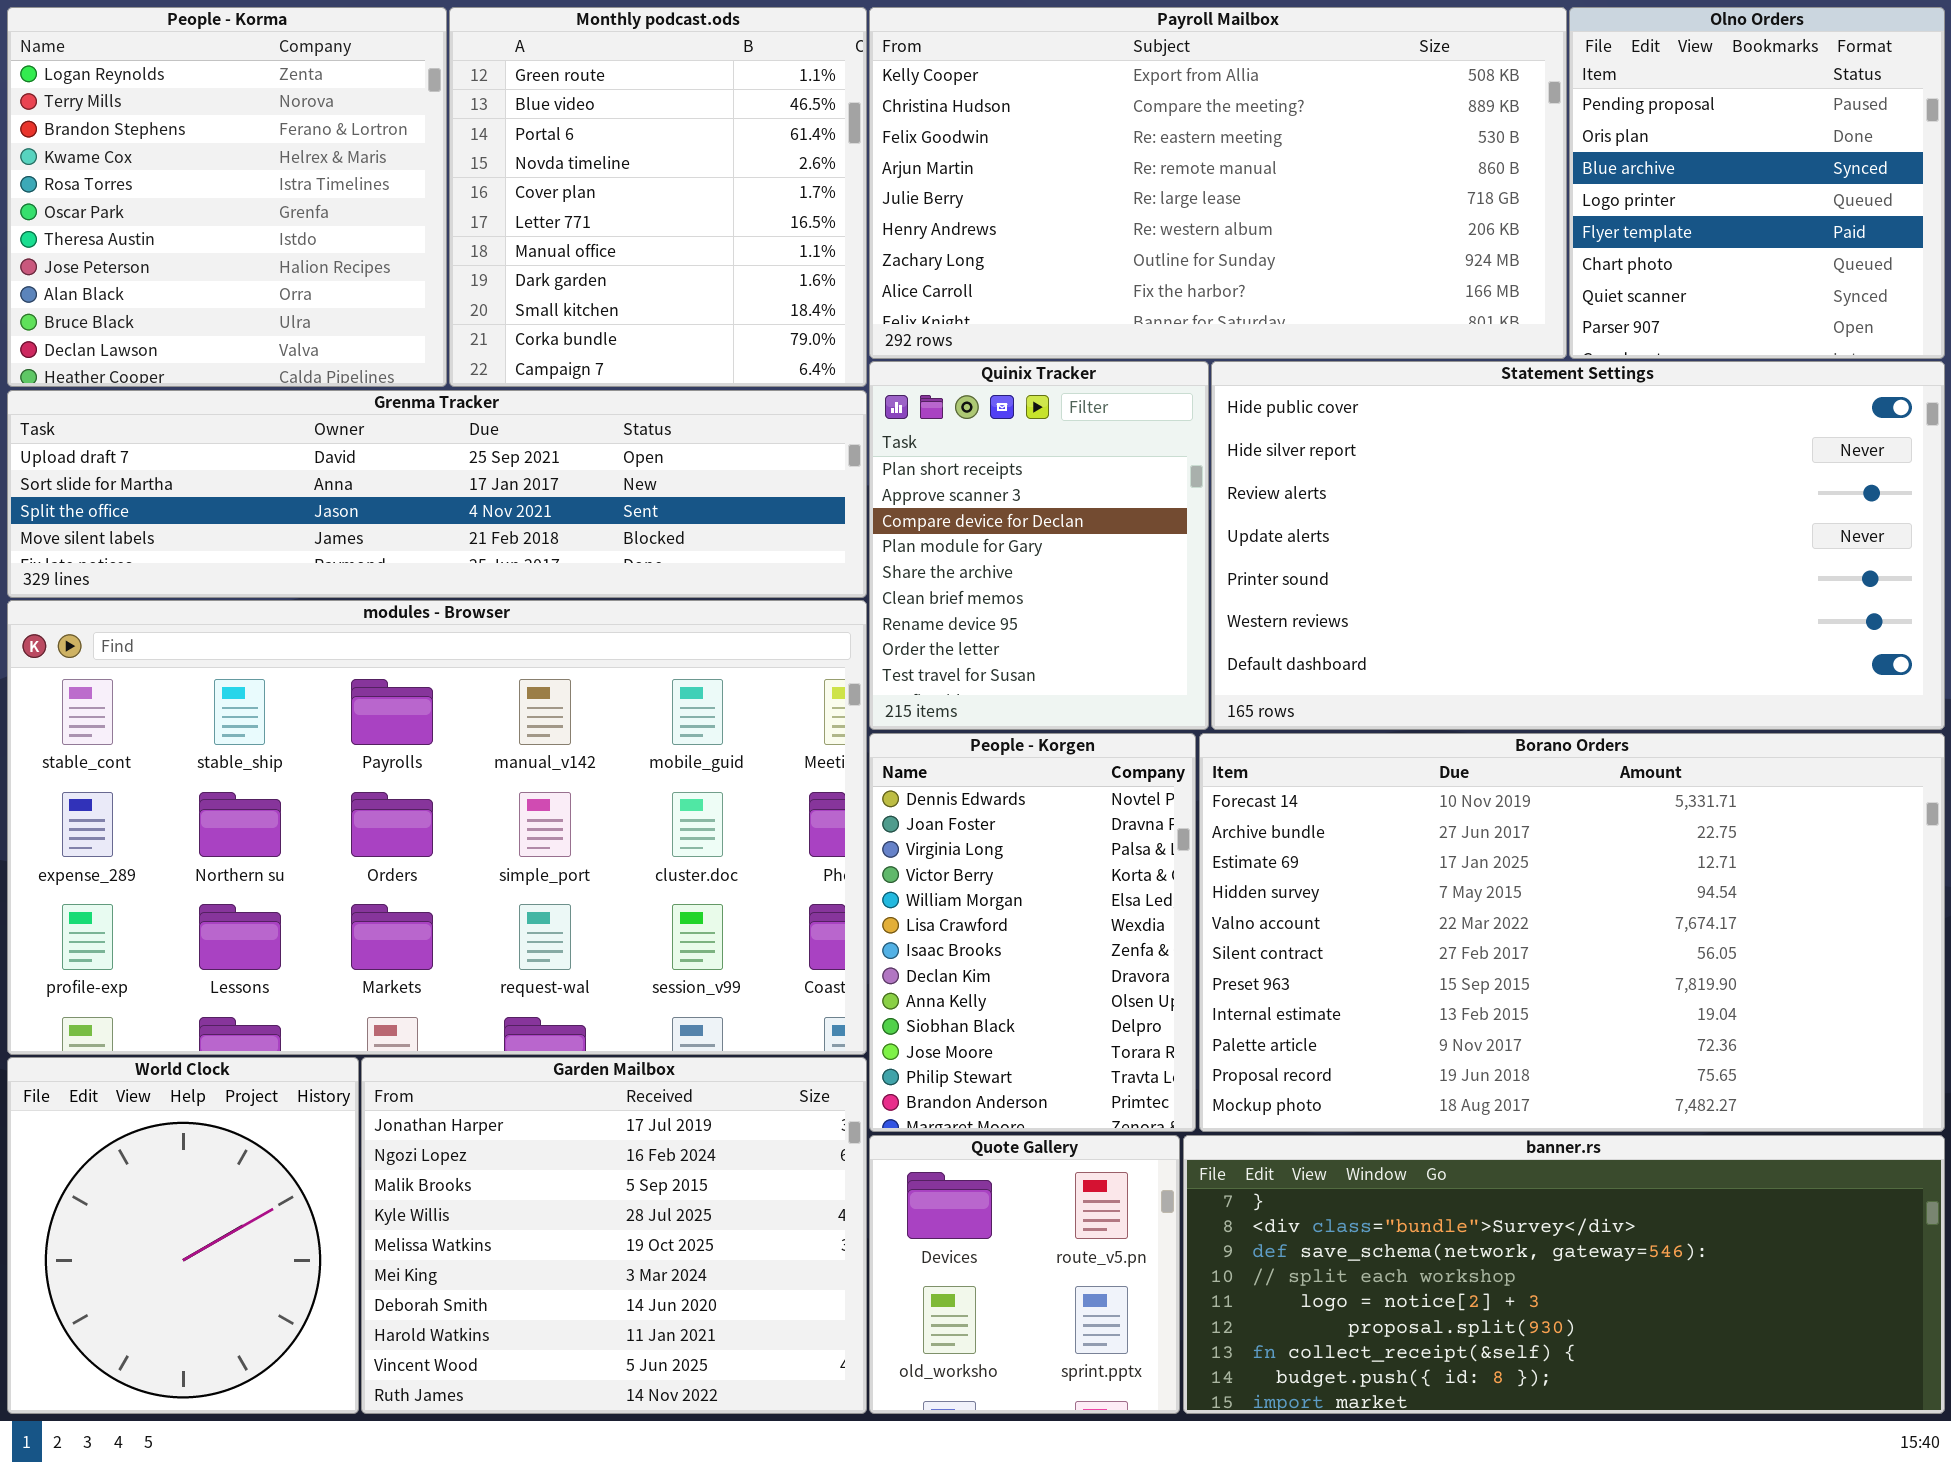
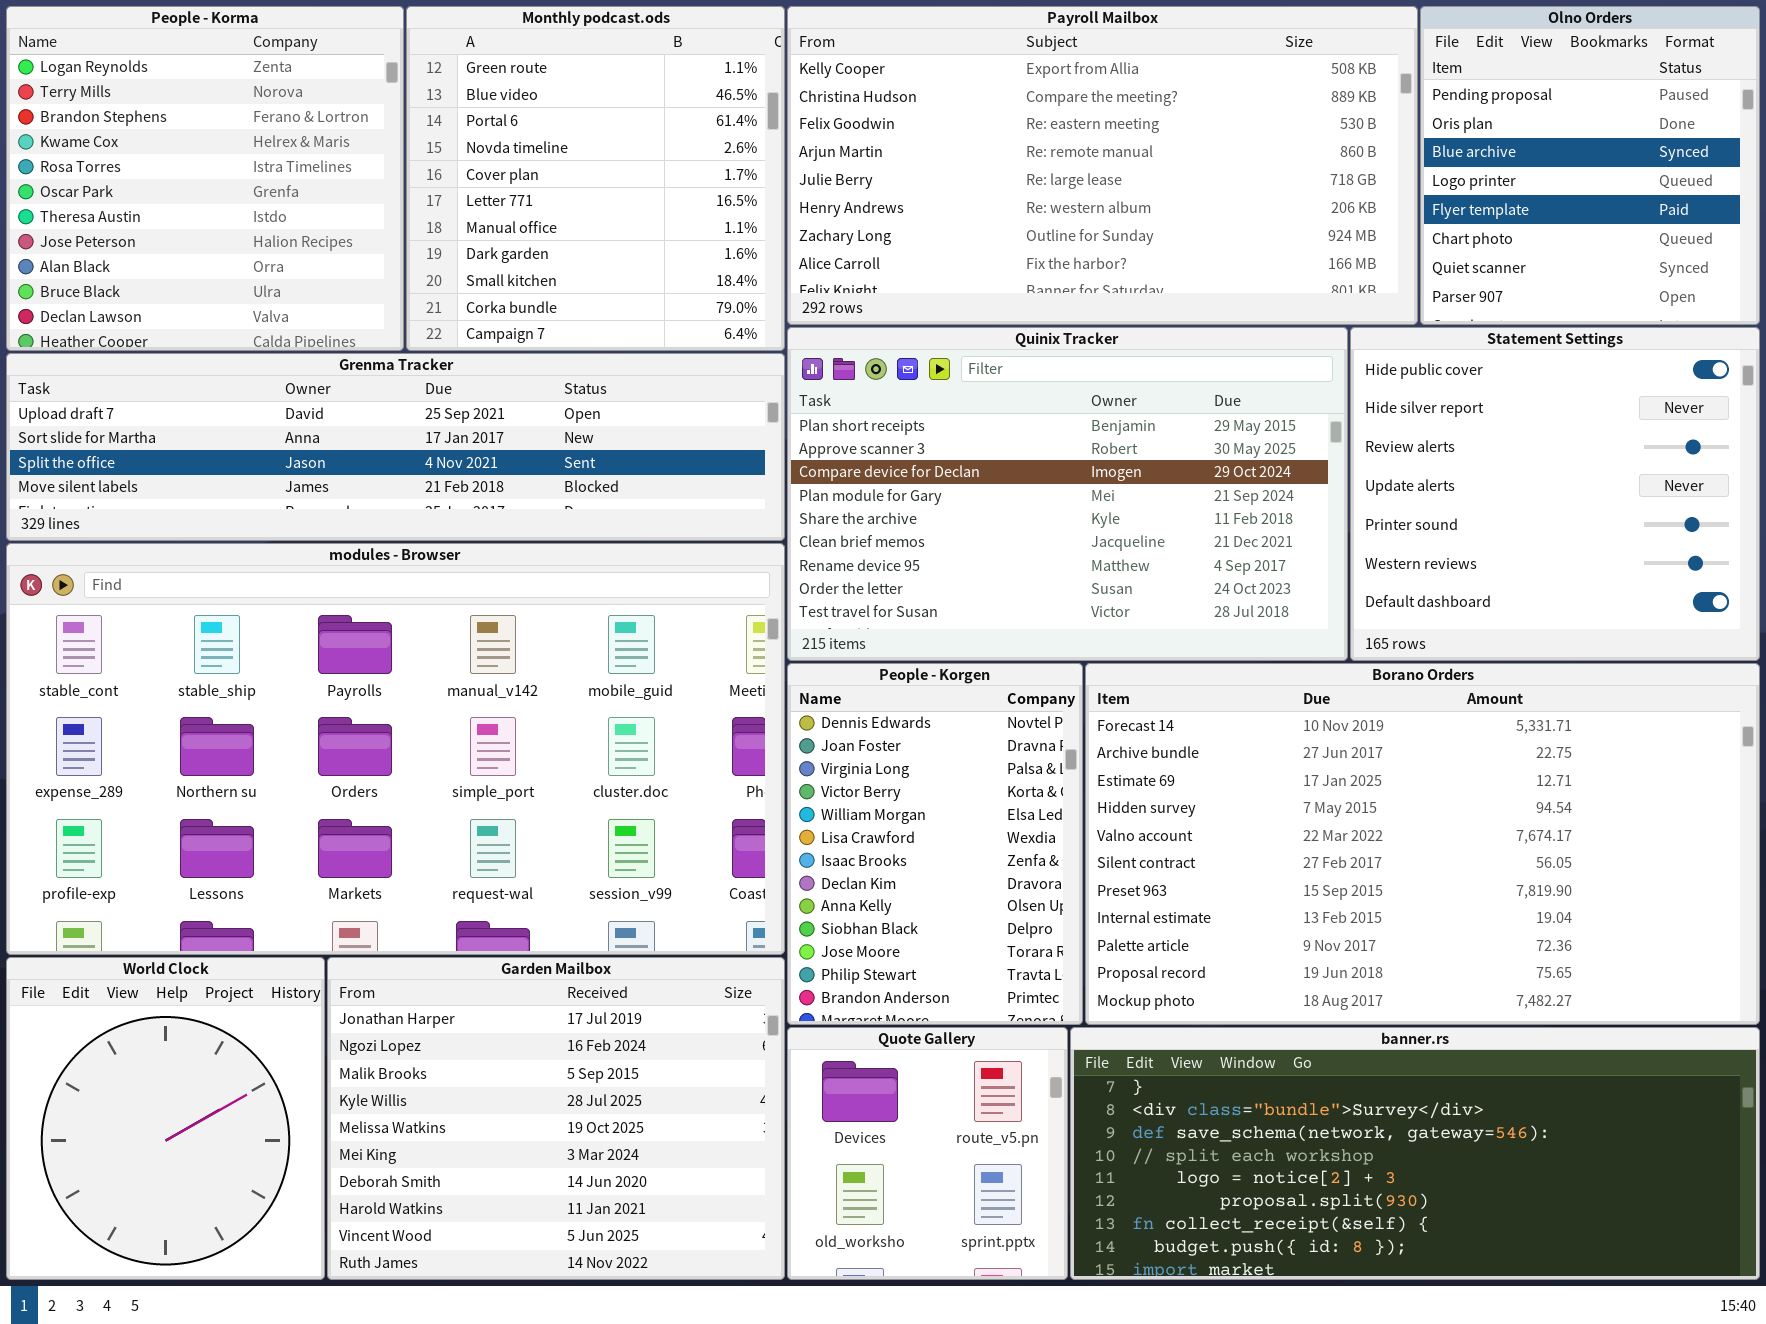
Quinix Tracker: [869,361,1209,730] -> [787,327,1348,661], resized
Statement Settings: [1211,361,1945,730] -> [1350,327,1760,661], resized

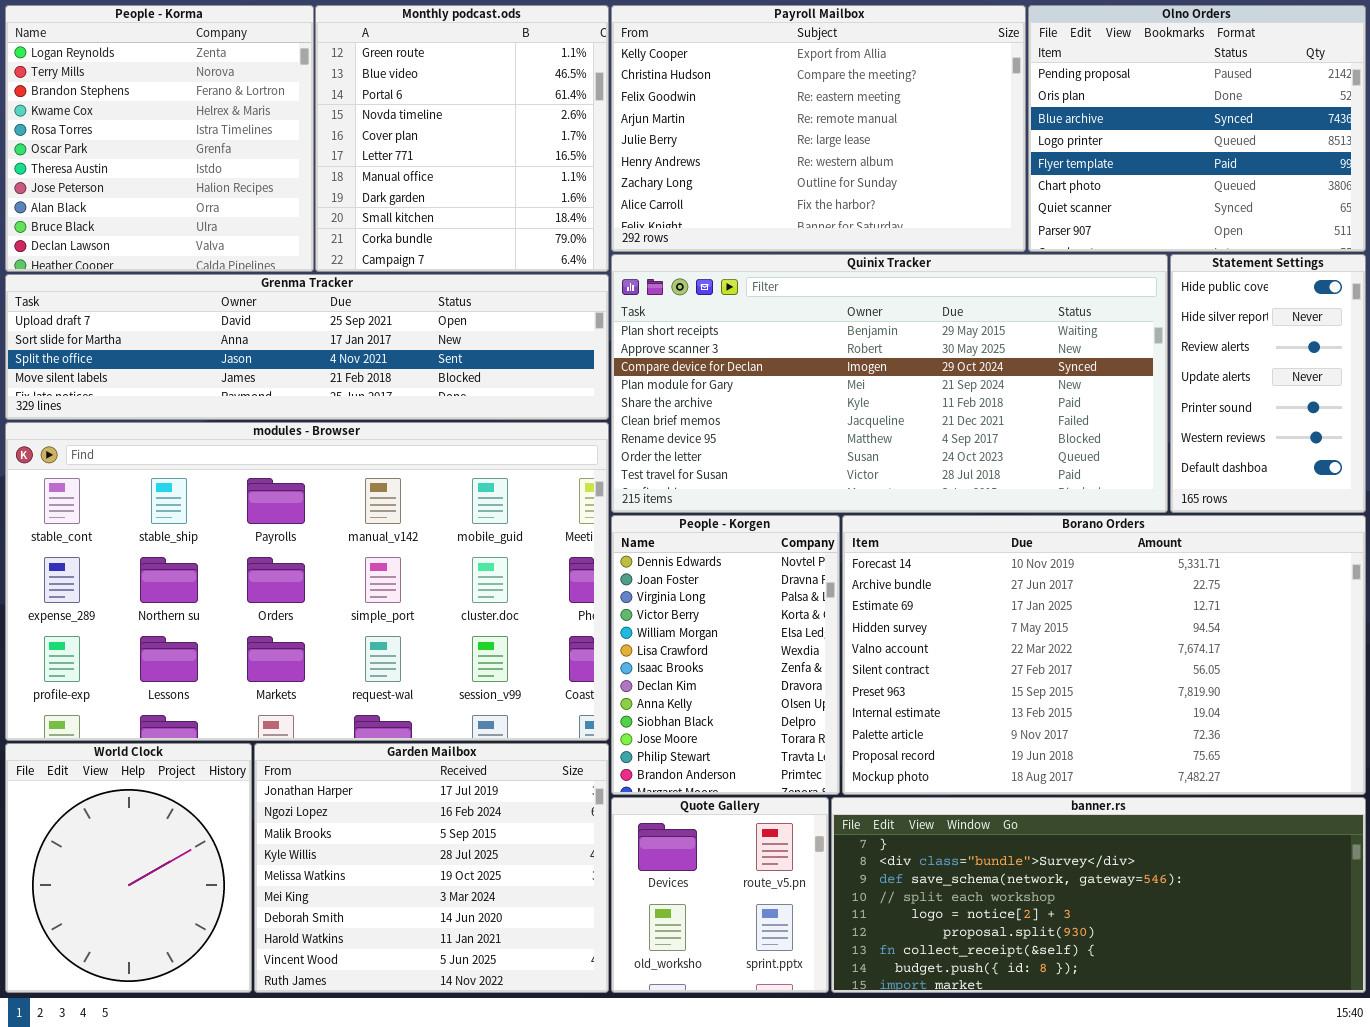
Payroll Mailbox: [787,6,1418,325] -> [611,5,1026,252], resized
Olno Orders: [1420,6,1760,325] -> [1028,5,1366,252], resized
Quinix Tracker: [787,327,1348,661] -> [611,254,1168,513], resized
Statement Settings: [1350,327,1760,661] -> [1170,254,1366,513], resized

